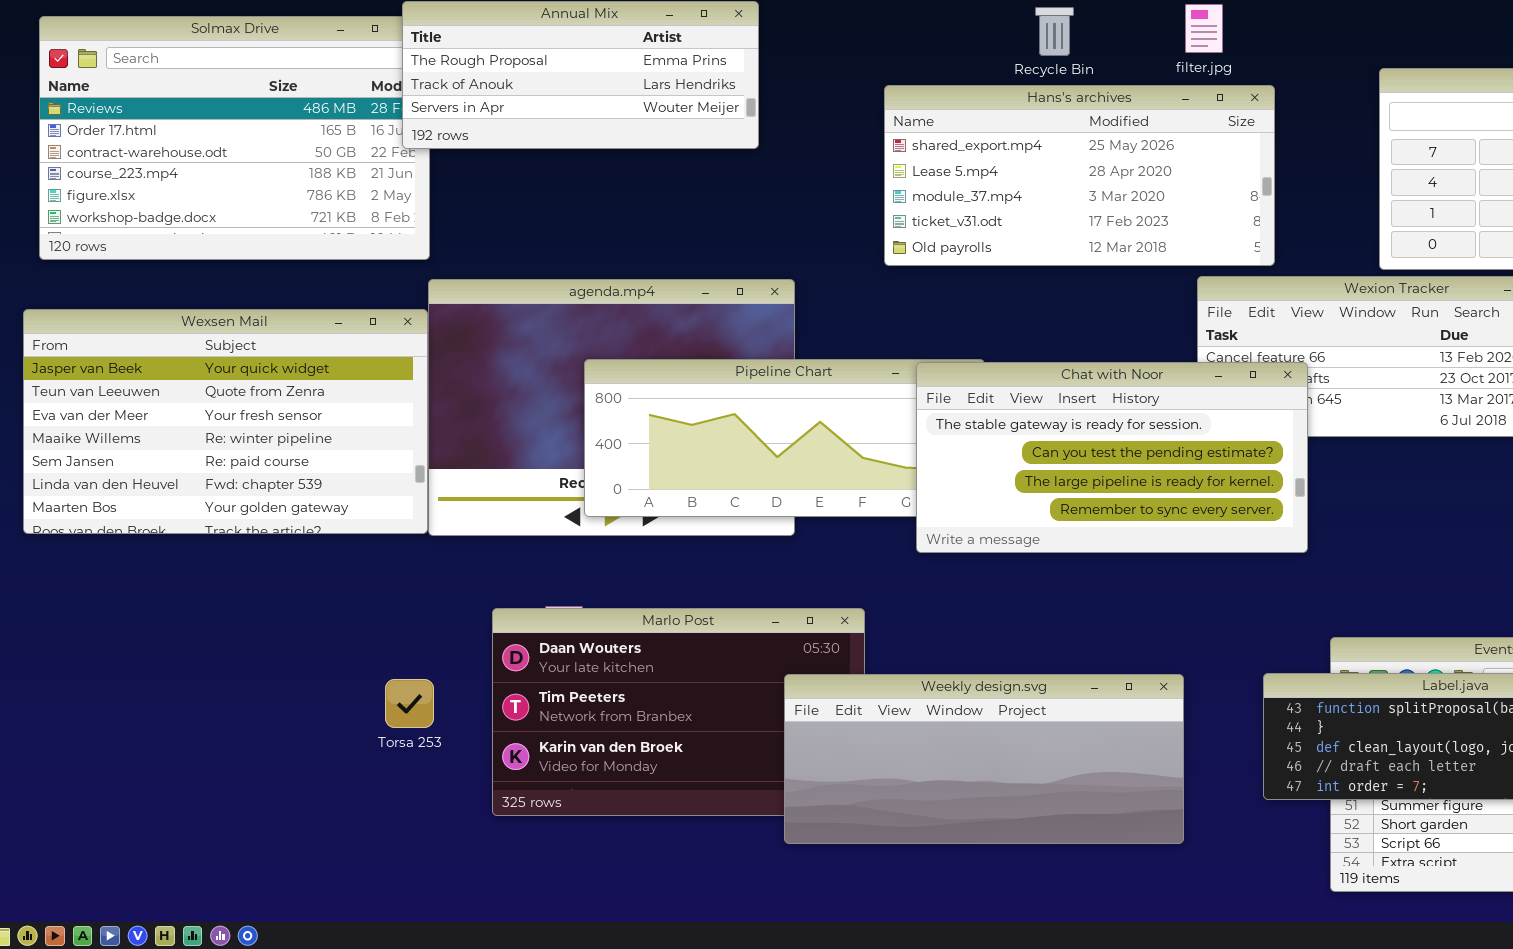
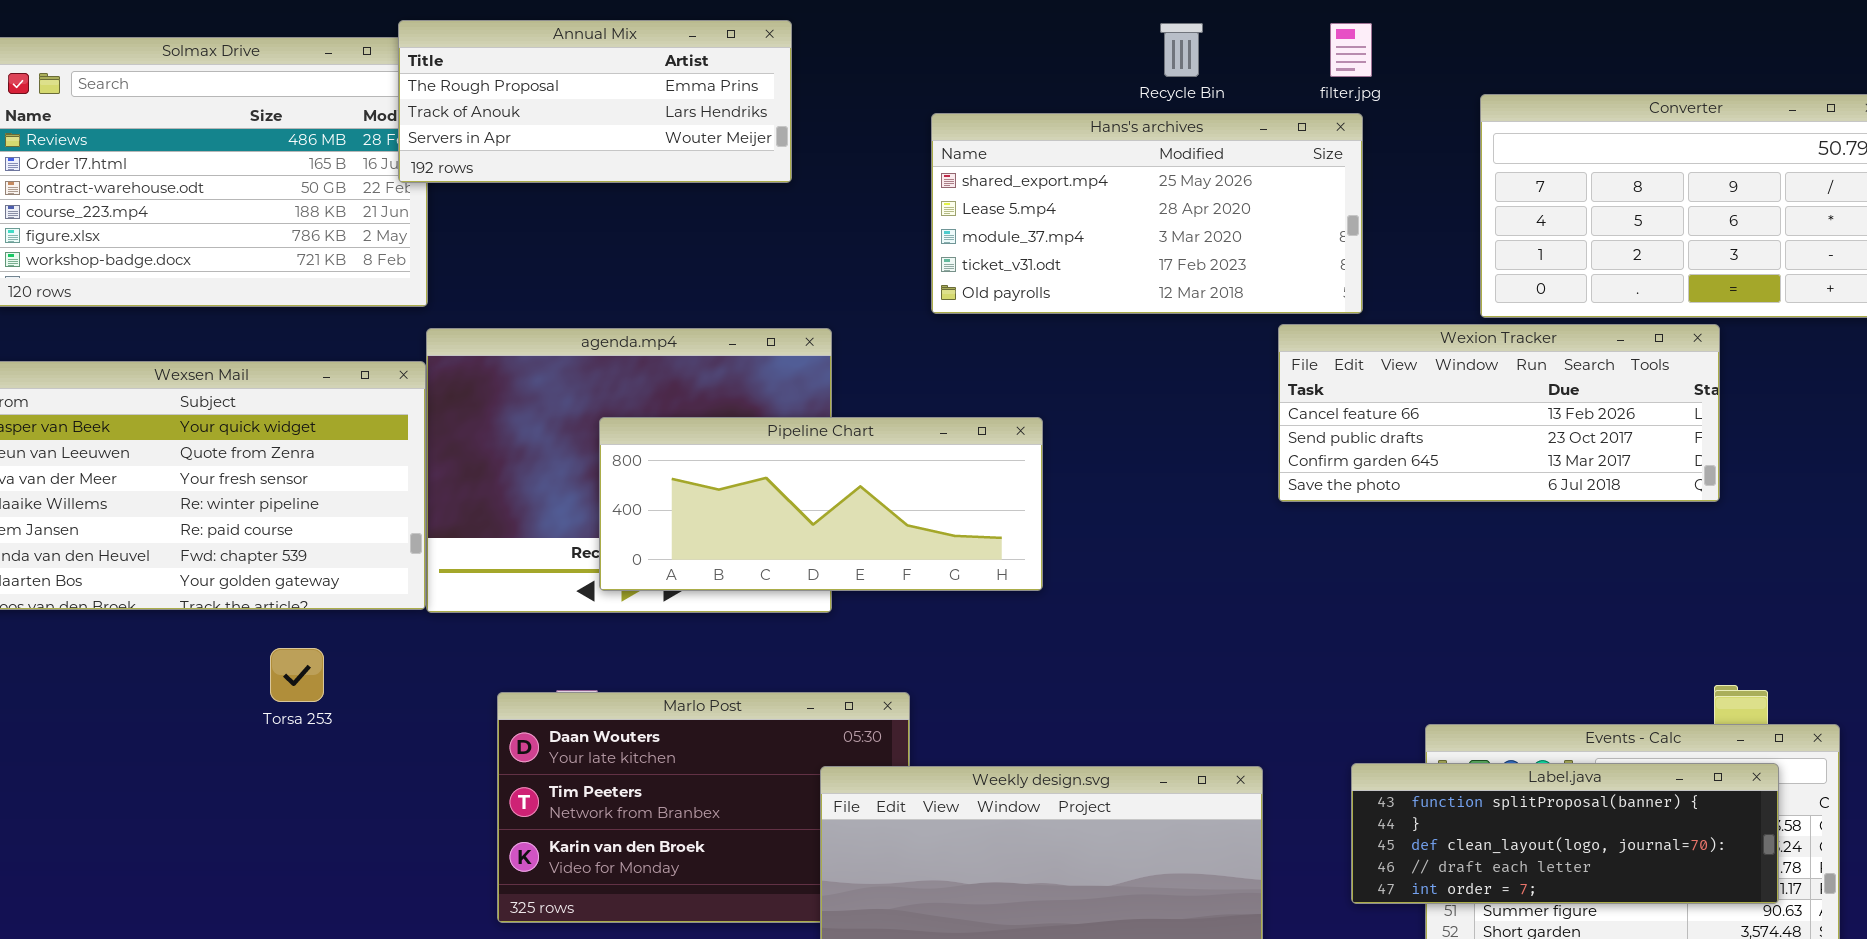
filter.jpg: [1185,4,1223,53] -> [1330,23,1372,77], moved
Recycle Bin: [1035,7,1074,56] -> [1160,23,1203,77], moved
Chat with Noor: [916,362,1308,553] -> none, closed
Torsa 253: [385,679,434,728] -> [270,648,324,702], moved

